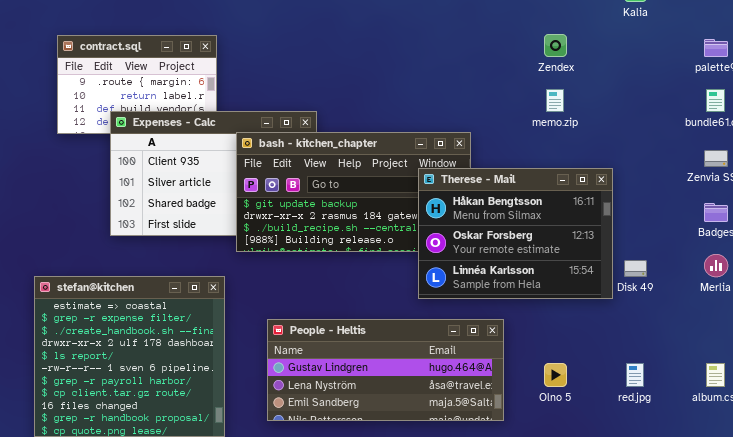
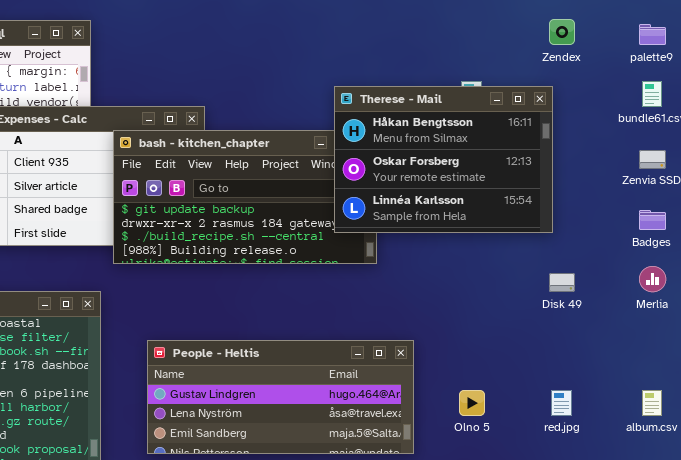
Zendex: [544,34,567,57] -> [549,19,575,45], moved
Therese - Mail: [418,168,613,299] -> [334,86,553,233], moved

